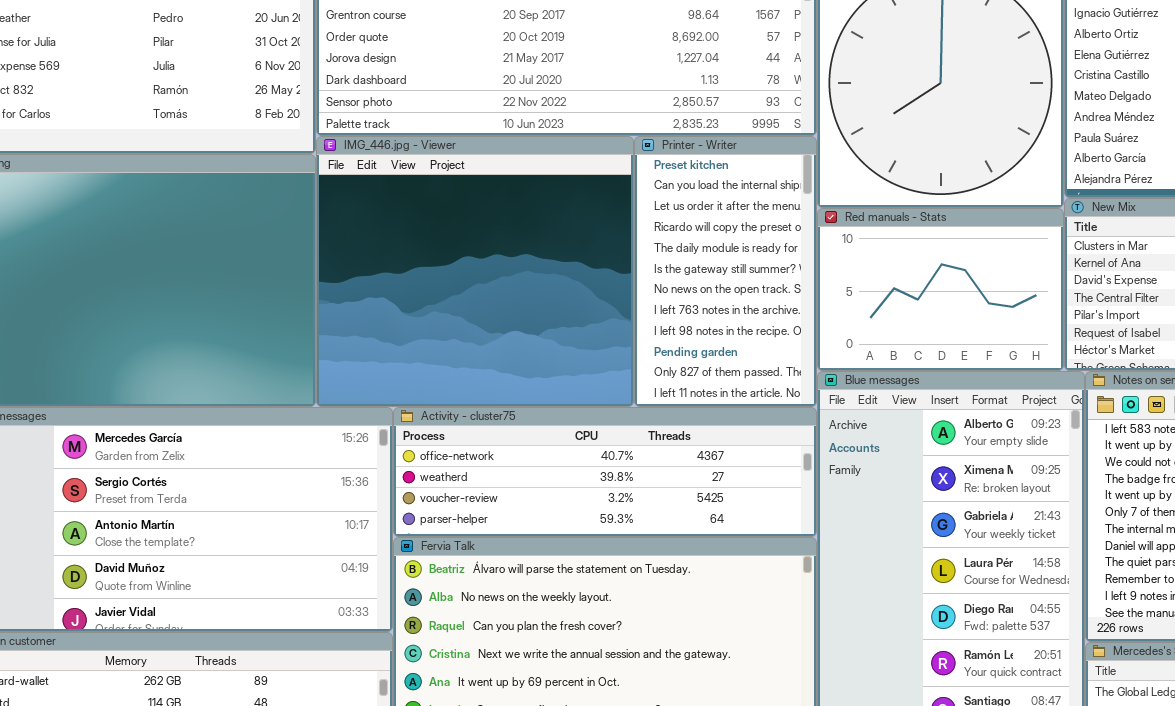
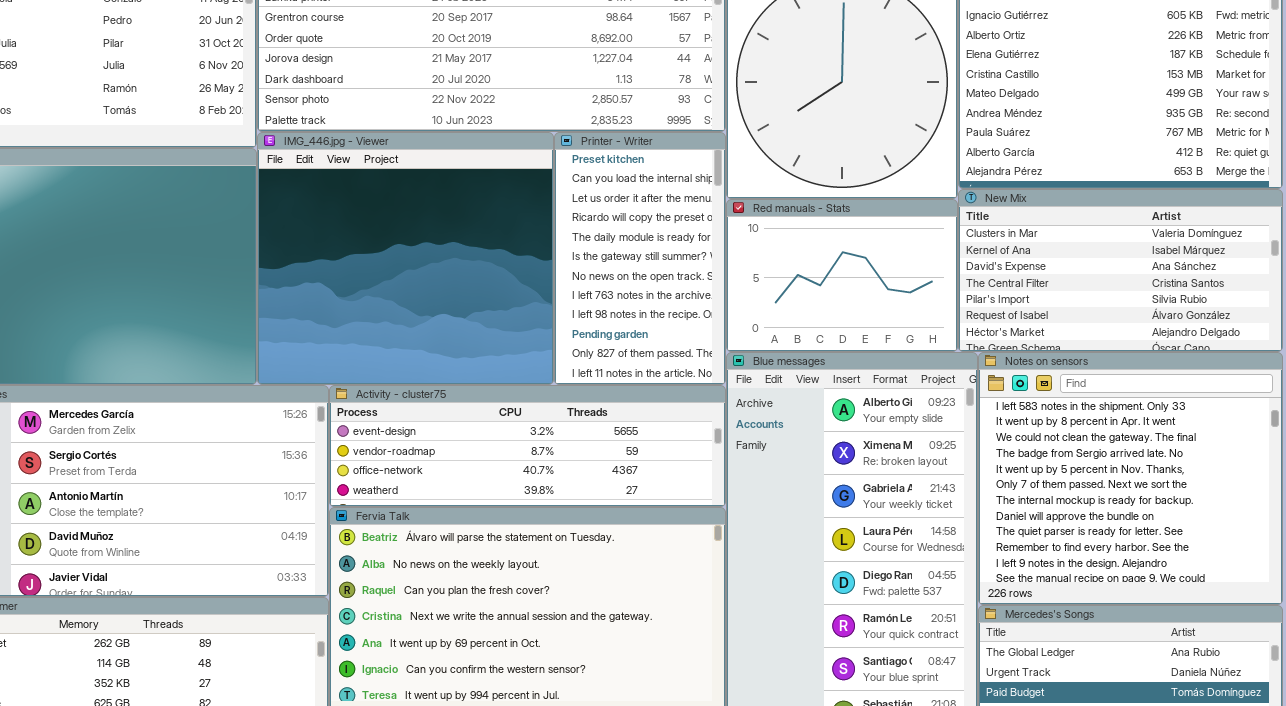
Activity - cluster75: [393,407,817,537] -> [329,385,726,507], scrolled up 2 rows

